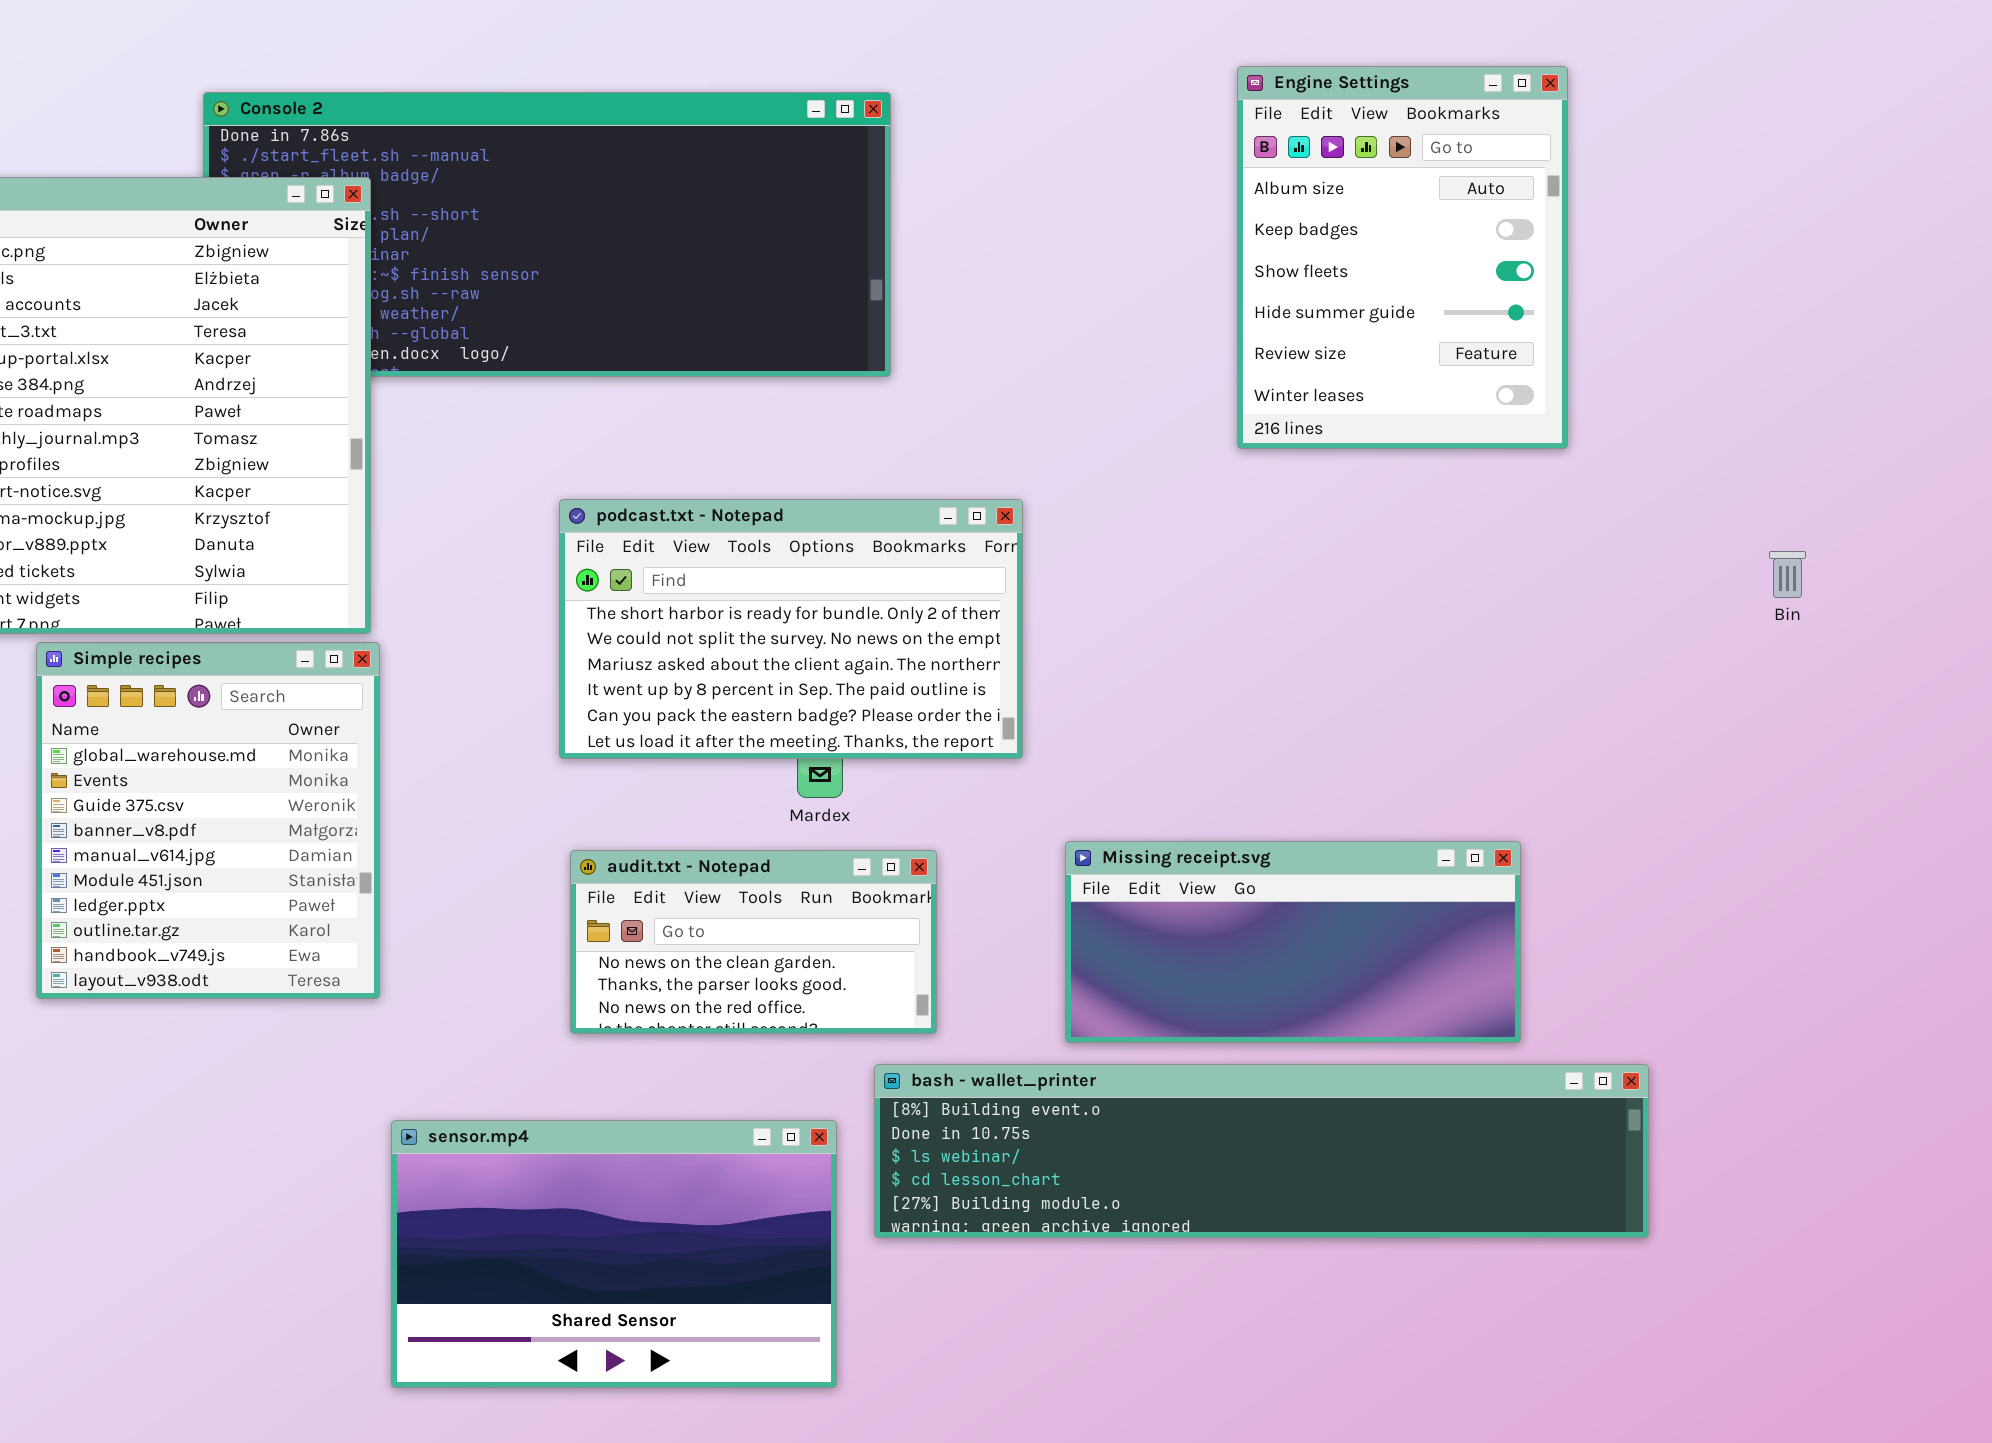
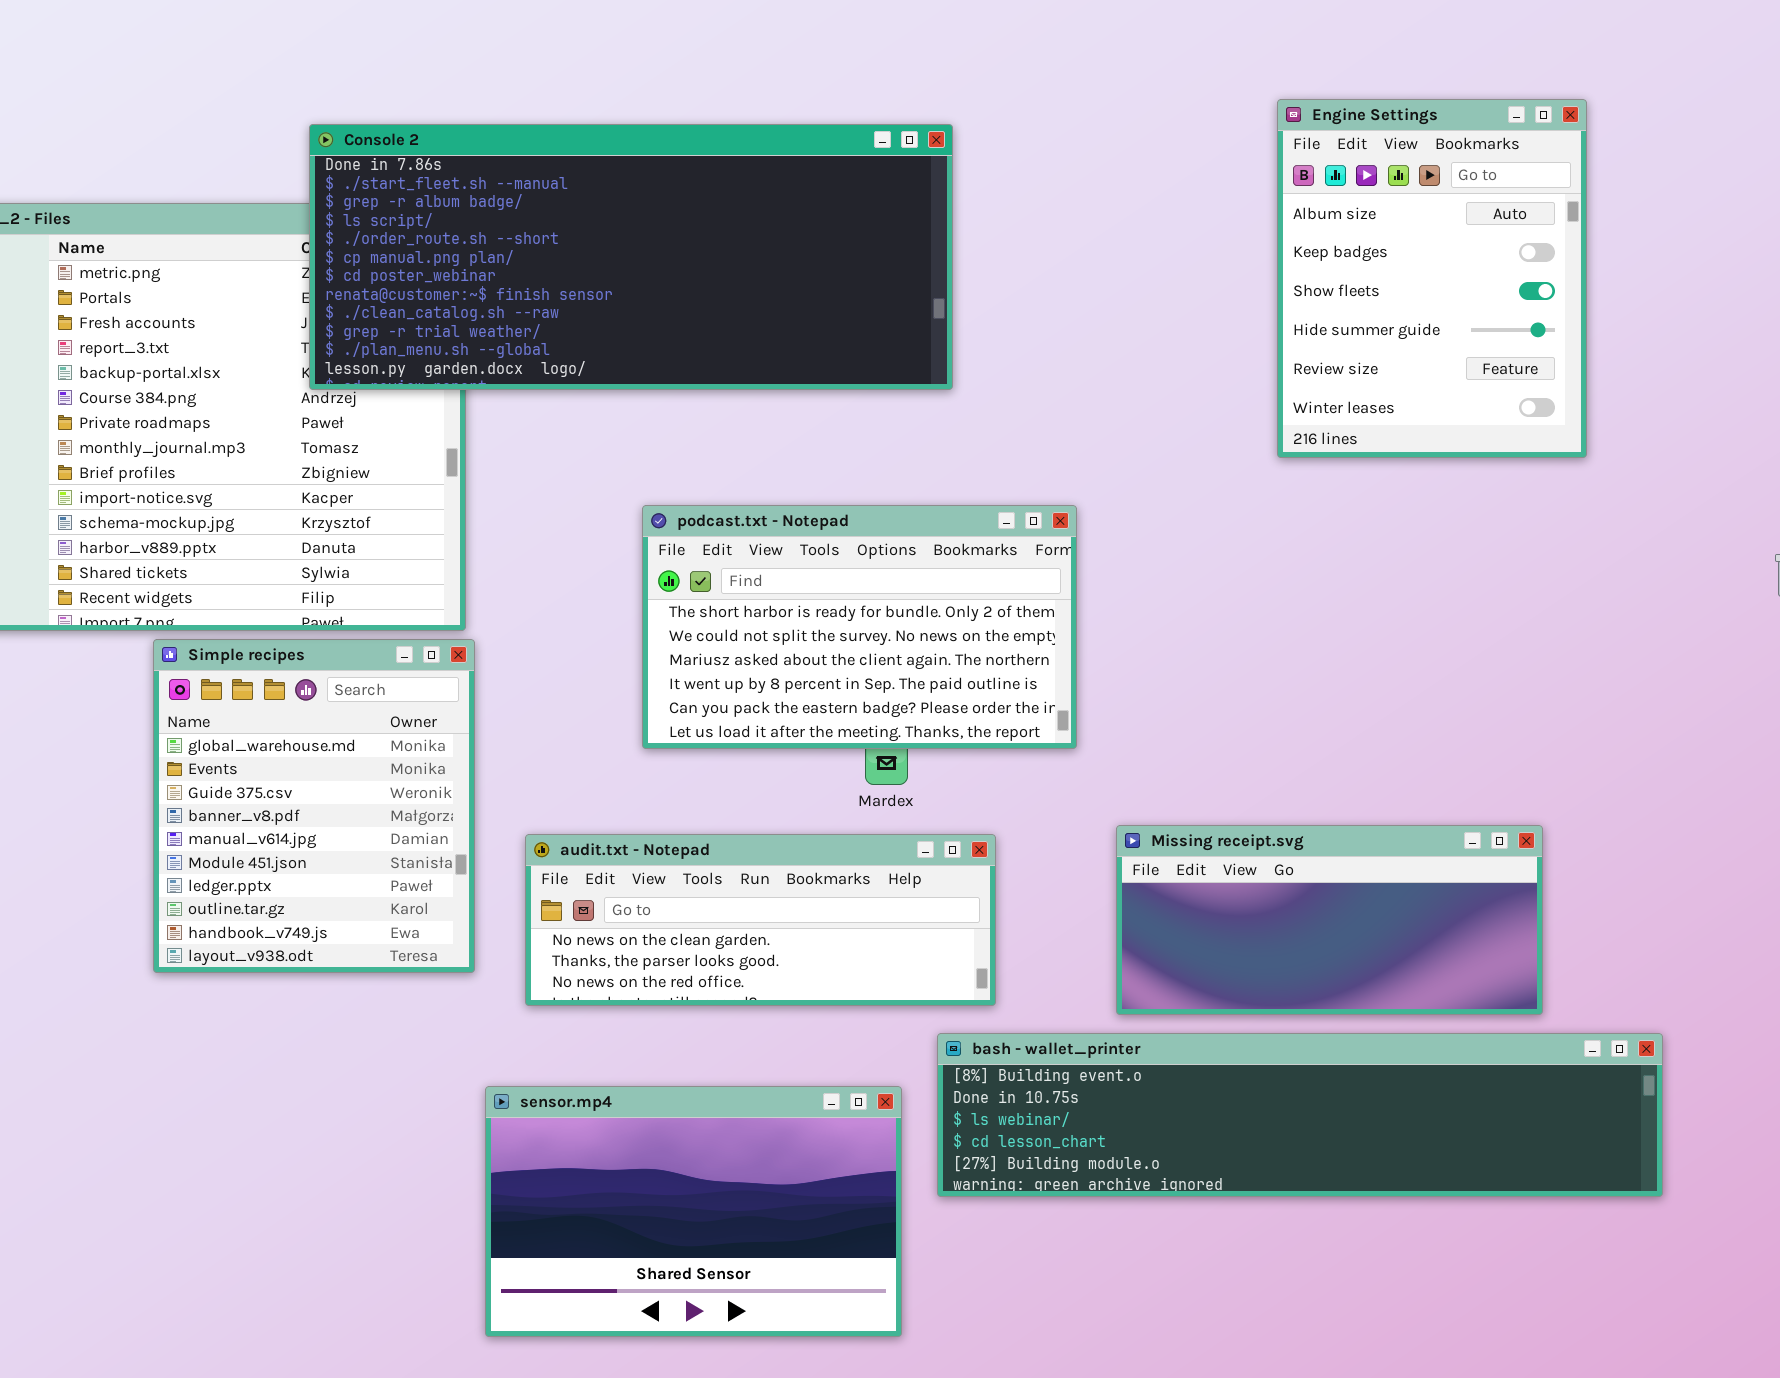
Console 2: [203,92,891,377] -> [309,124,953,390], raised
audit.txt - Notepad: [570,850,937,1034] -> [525,834,996,1006], resized

